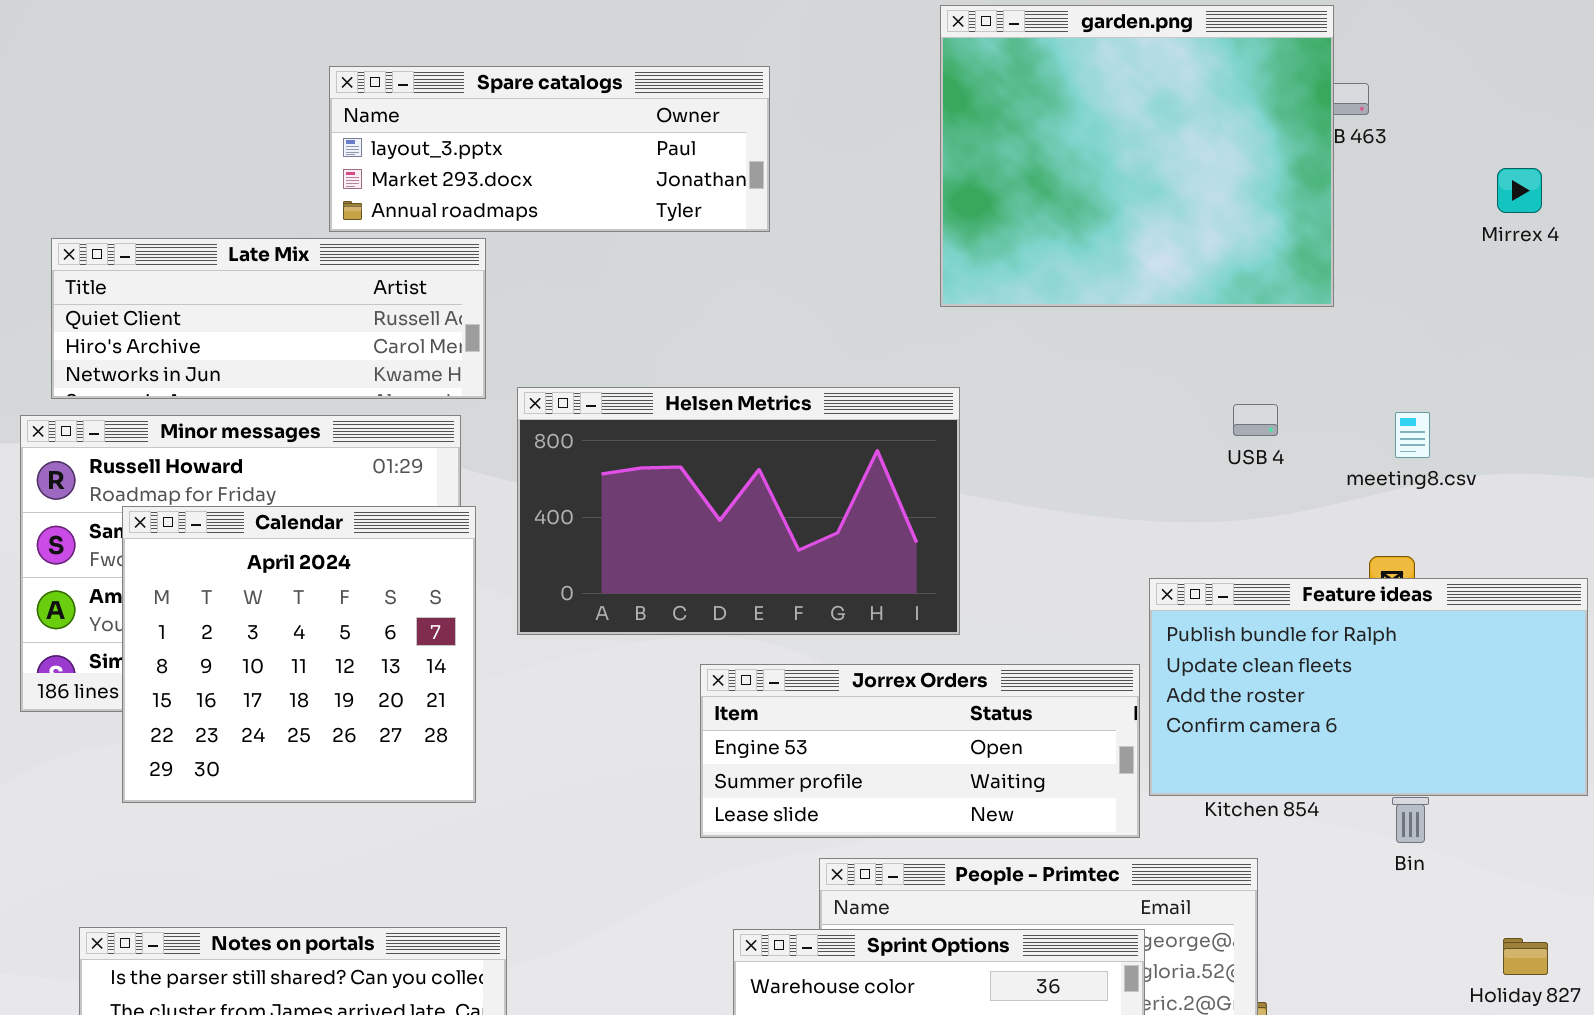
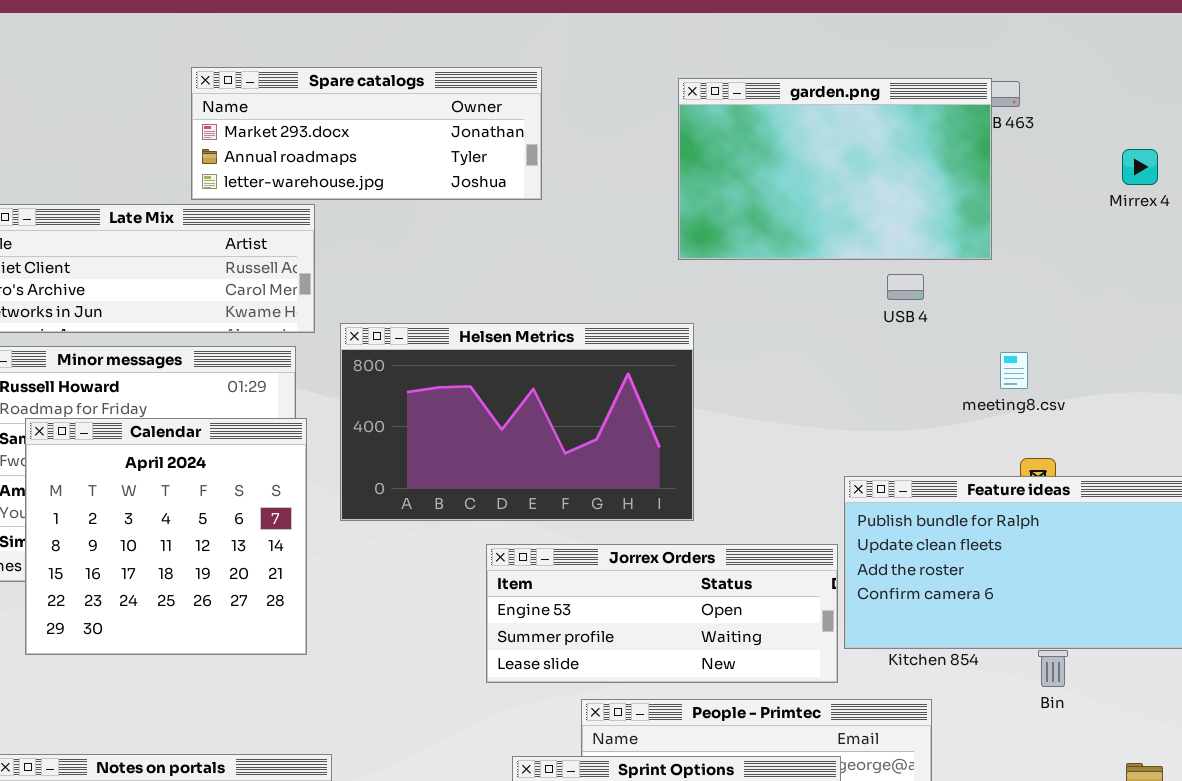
garden.png: [940,5,1334,307] -> [678,78,992,260], resized
Spare catalogs: [329,66,770,232] -> [191,67,542,200], scrolled down 1 row
USB 4: [1233,404,1278,436] -> [887,274,924,300], moved
meeting8.csv: [1395,412,1430,458] -> [1000,352,1028,389], moved

